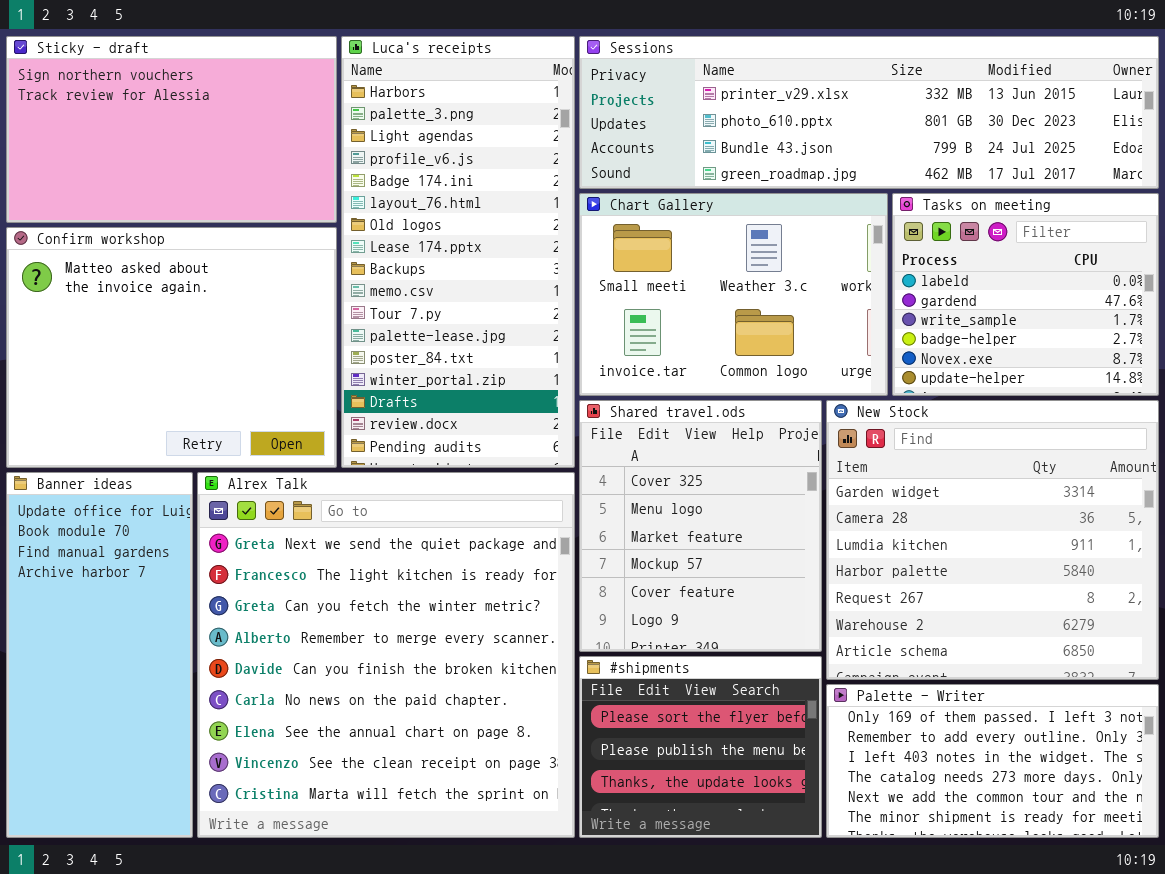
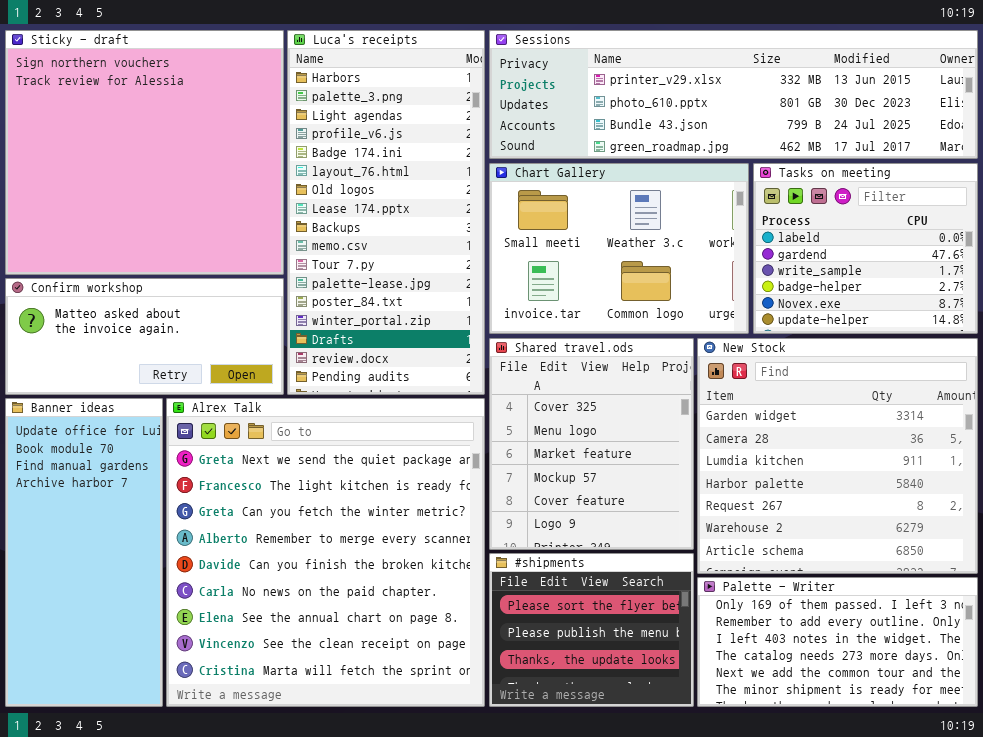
Sticky - draft: [6,36,337,223] -> [5,30,284,275], resized
Confirm workshop: [6,227,337,468] -> [5,278,284,395], resized

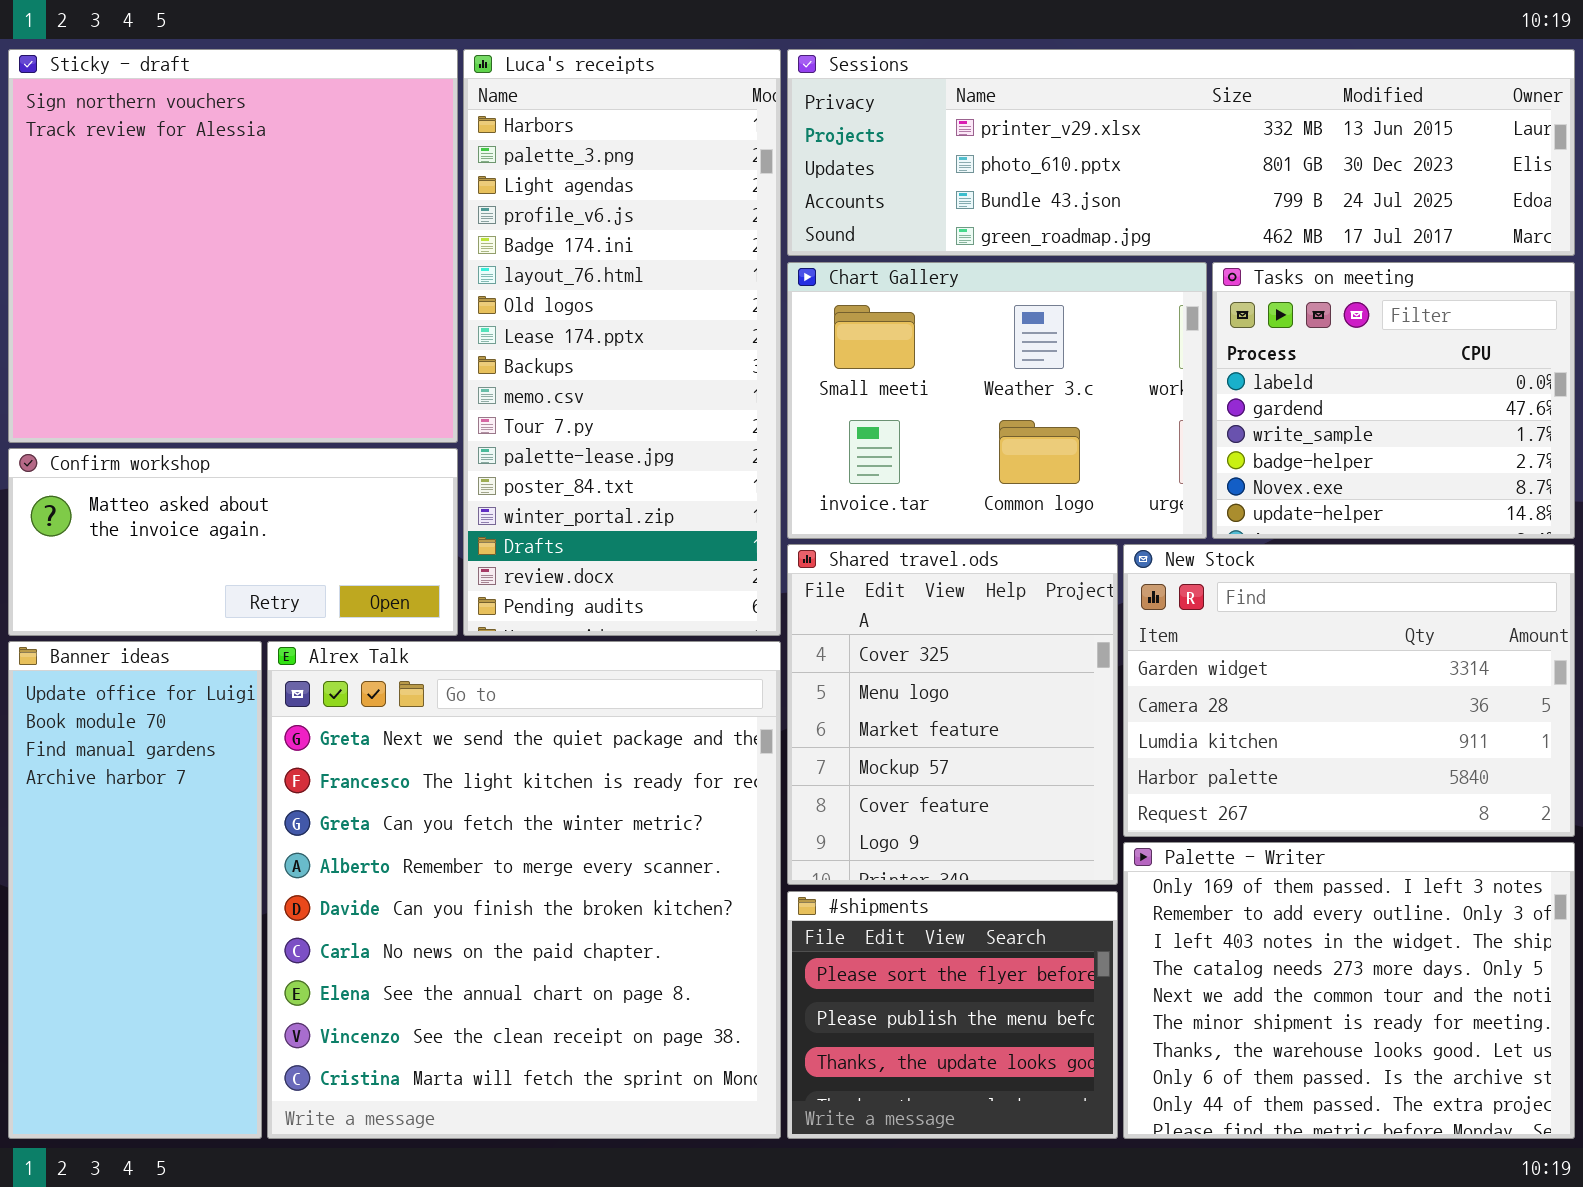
New Stock: [697,338,978,574] -> [1123,544,1575,837], resized
Palette - Writer: [697,577,978,707] -> [1123,842,1575,1139], resized

